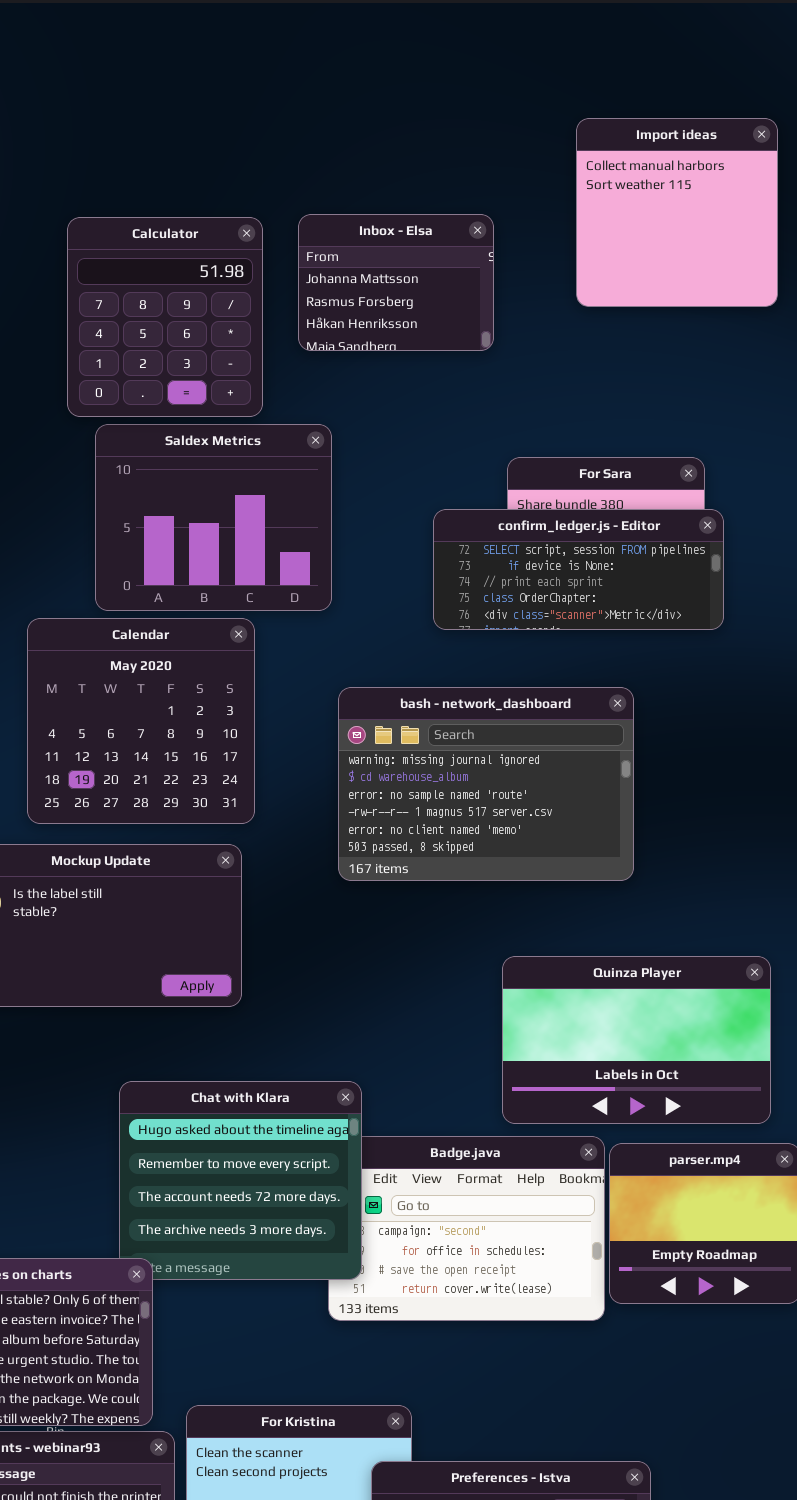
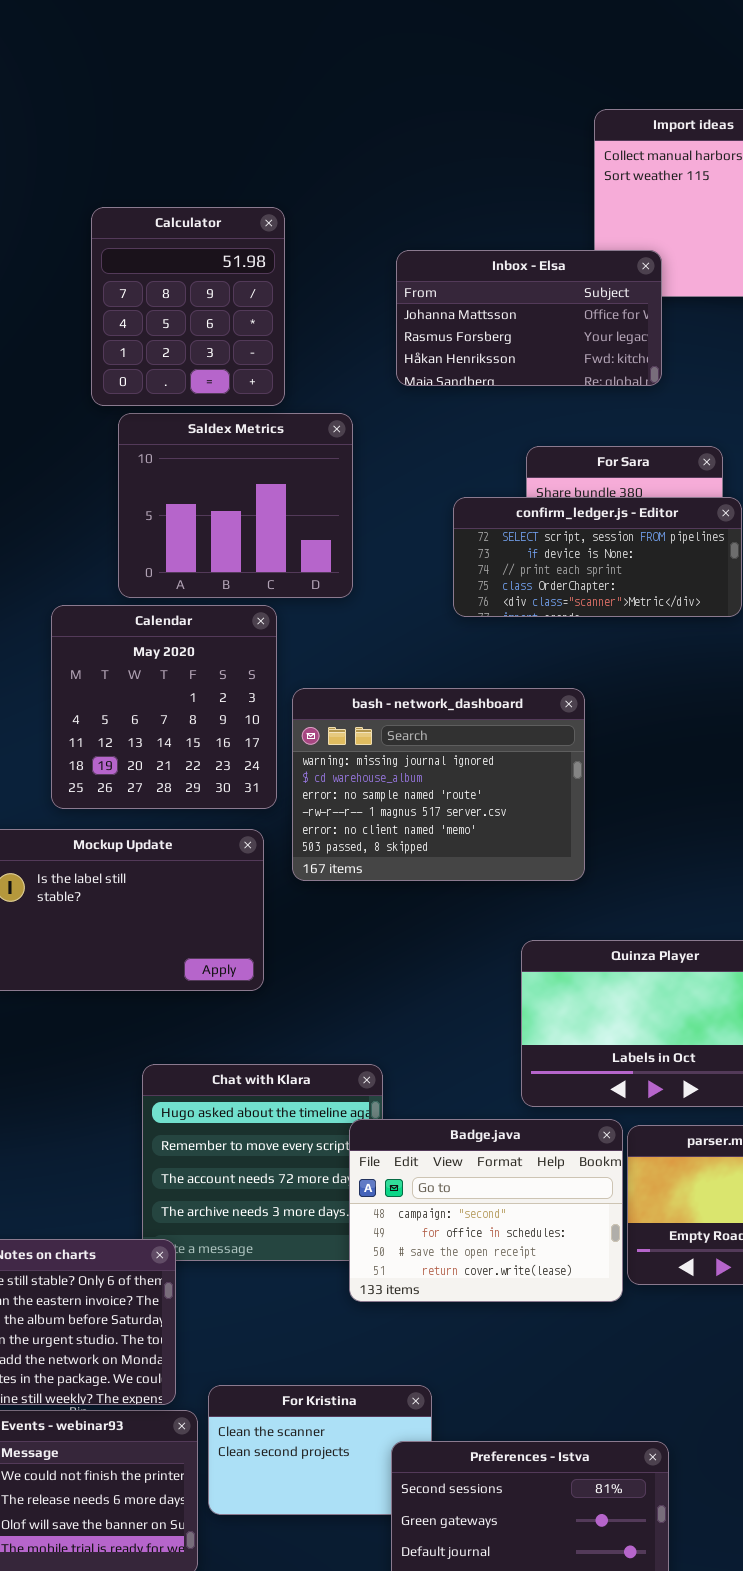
Inbox - Elsa: [298,214,494,351] -> [396,250,662,386], moved, resized
bash - network_dashboard: [338,687,634,881] -> [292,688,585,881], moved
Badge.java: [328,1136,605,1321] -> [349,1119,623,1302], raised

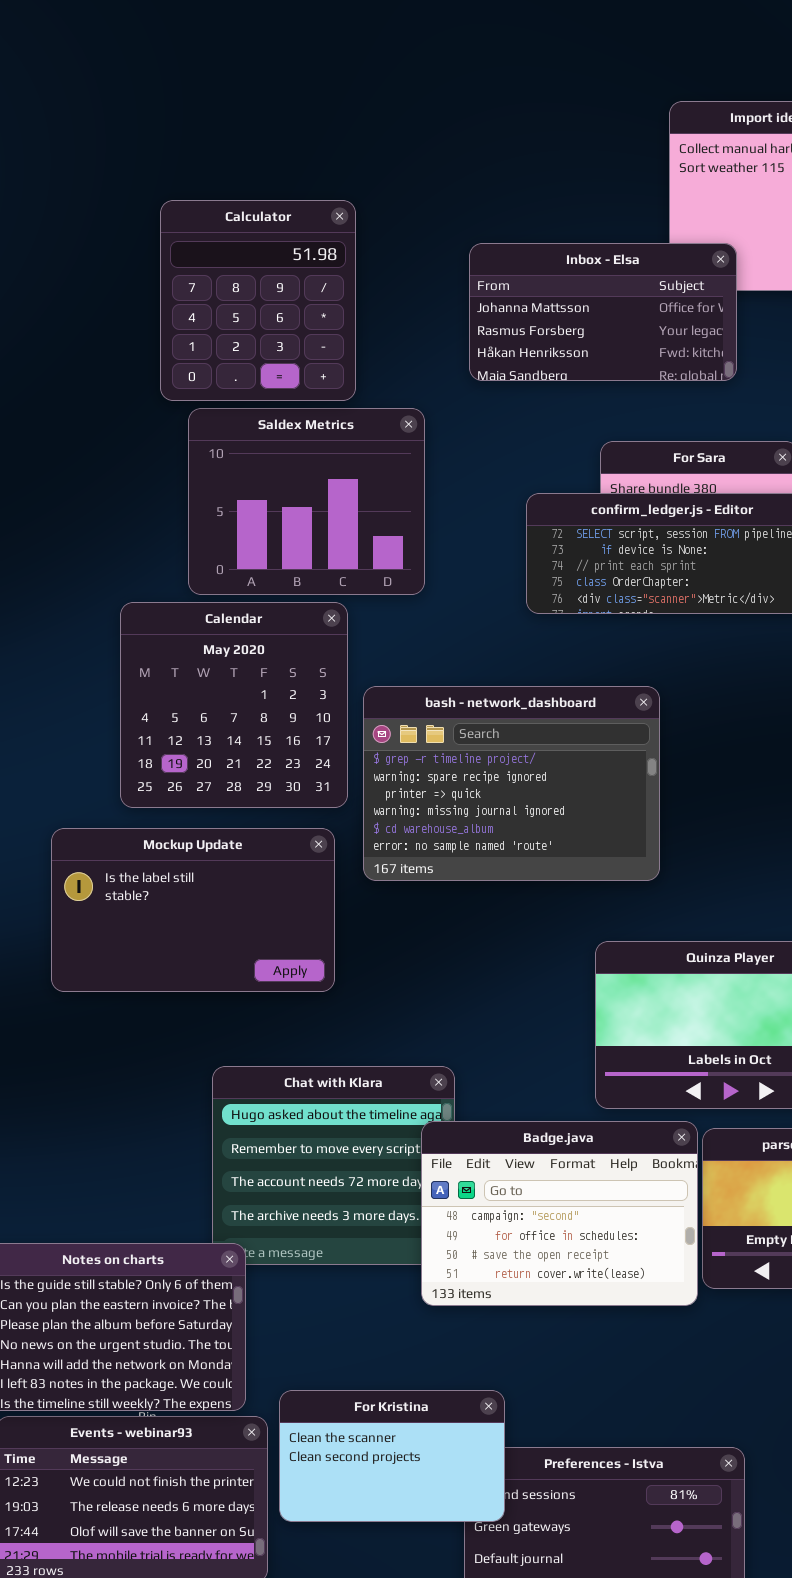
bash - network_dashboard: [292,688,585,881] -> [363,686,660,881], scrolled up 3 rows
For Kristina: [208,1385,432,1515] -> [279,1390,505,1522], raised

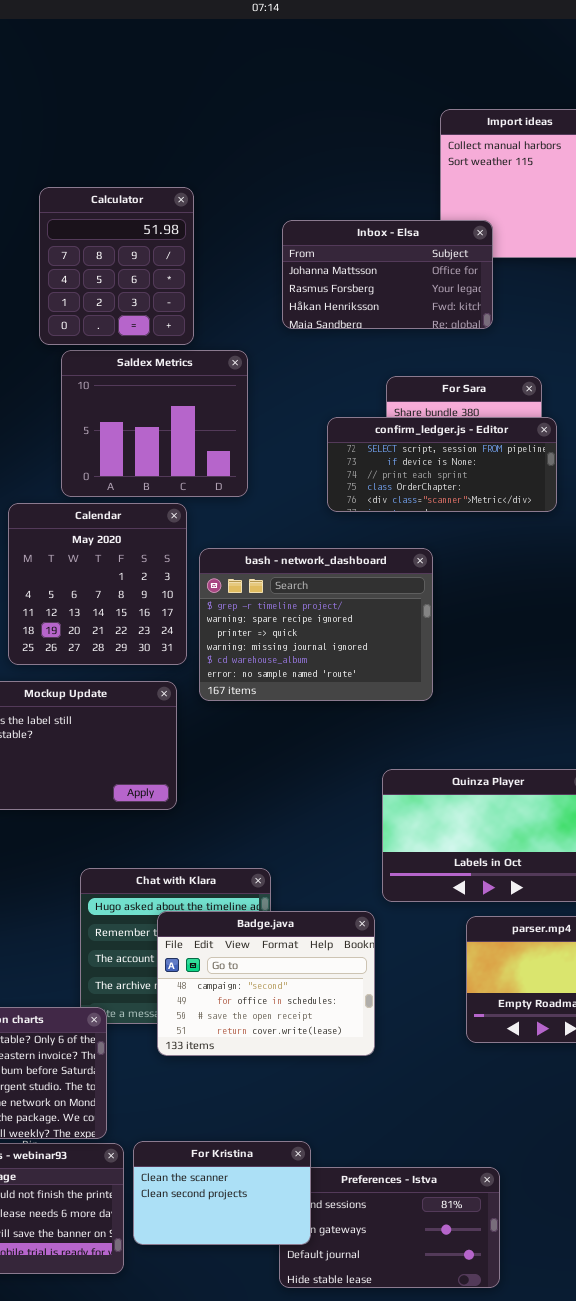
bash - network_dashboard: [363,686,660,881] -> [199,548,433,701], moved
Badge.java: [421,1121,698,1306] -> [157,911,375,1056], moved
For Kristina: [279,1390,505,1522] -> [133,1141,311,1245], moved

